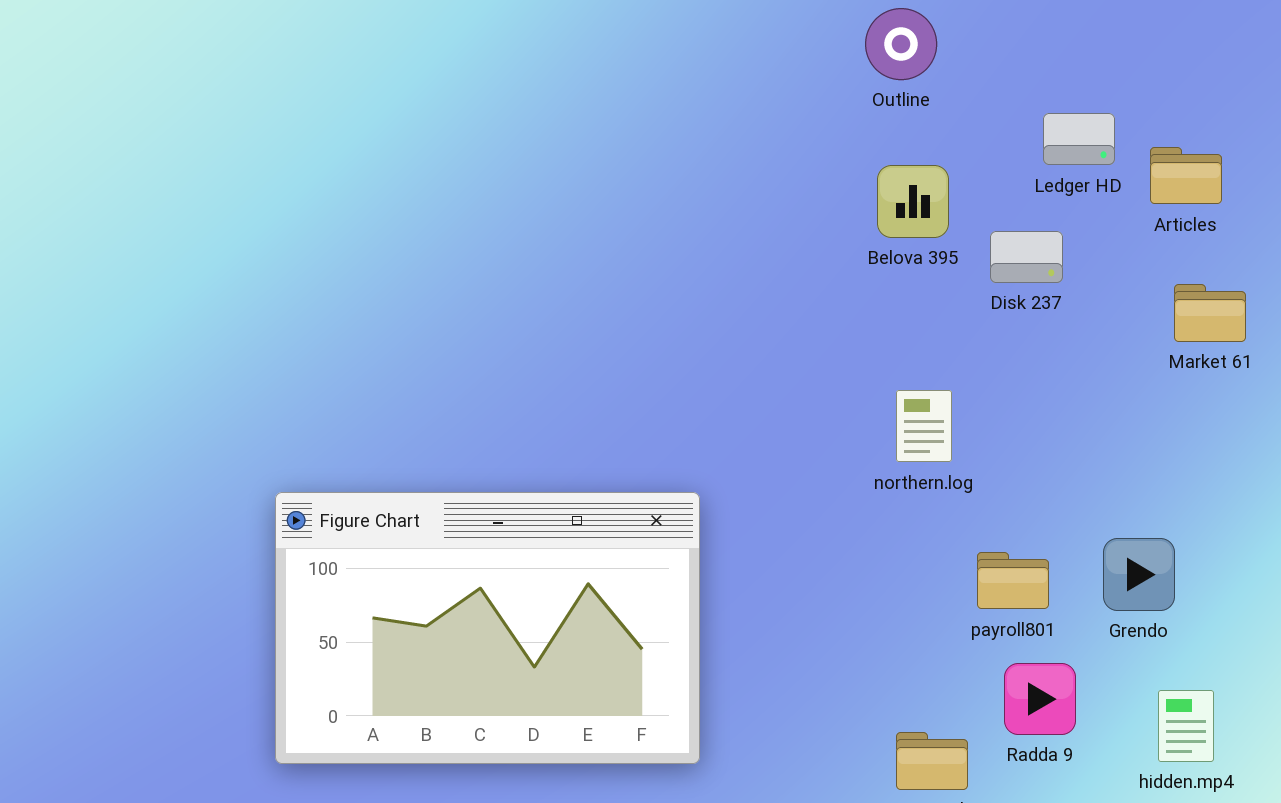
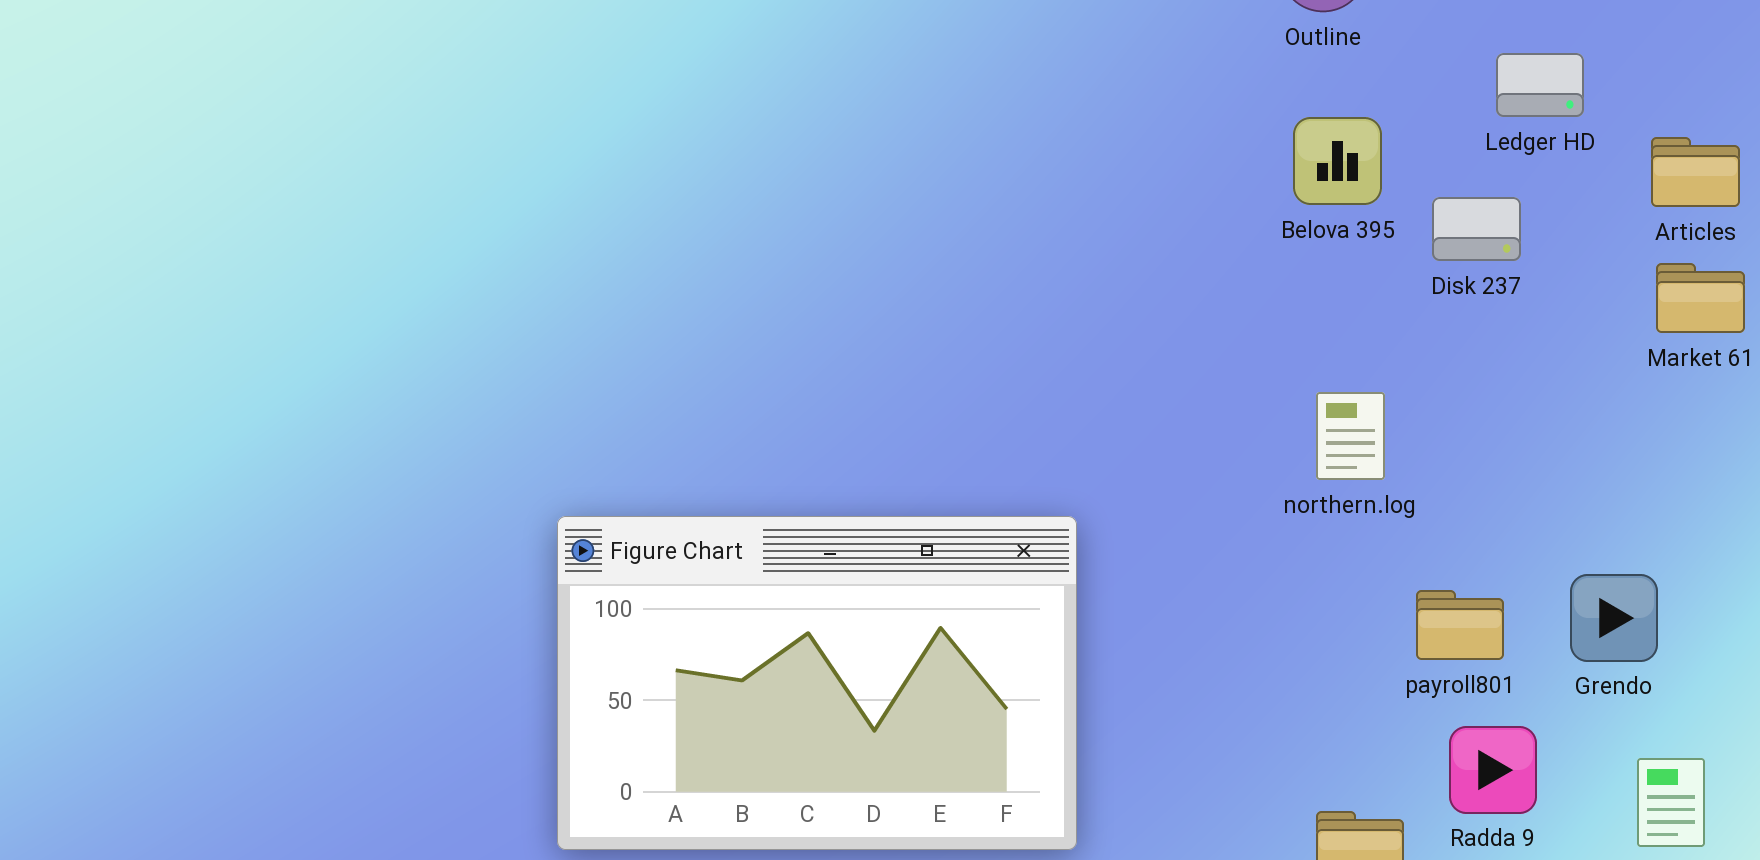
Articles: [1150,147,1222,204] -> [1651,137,1740,207], moved

